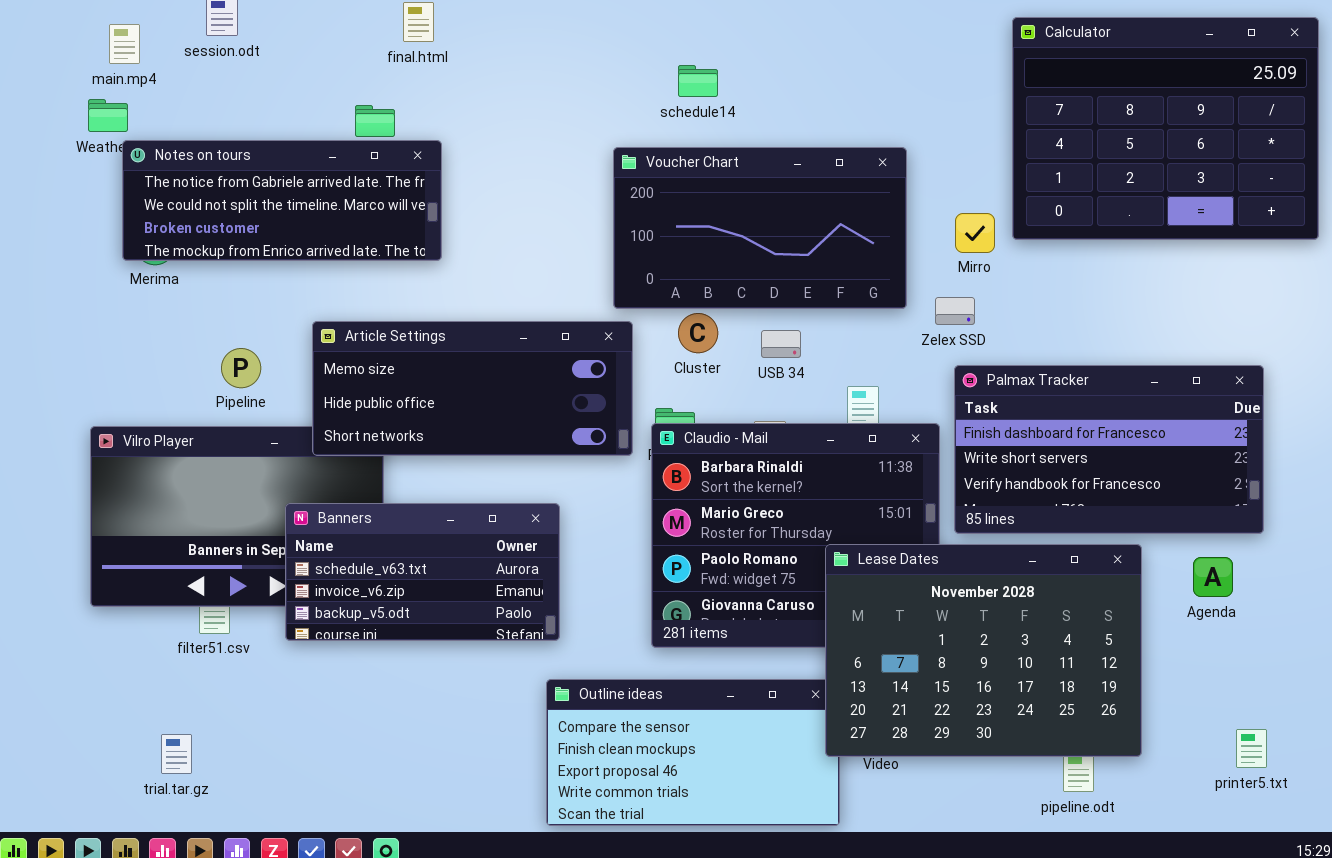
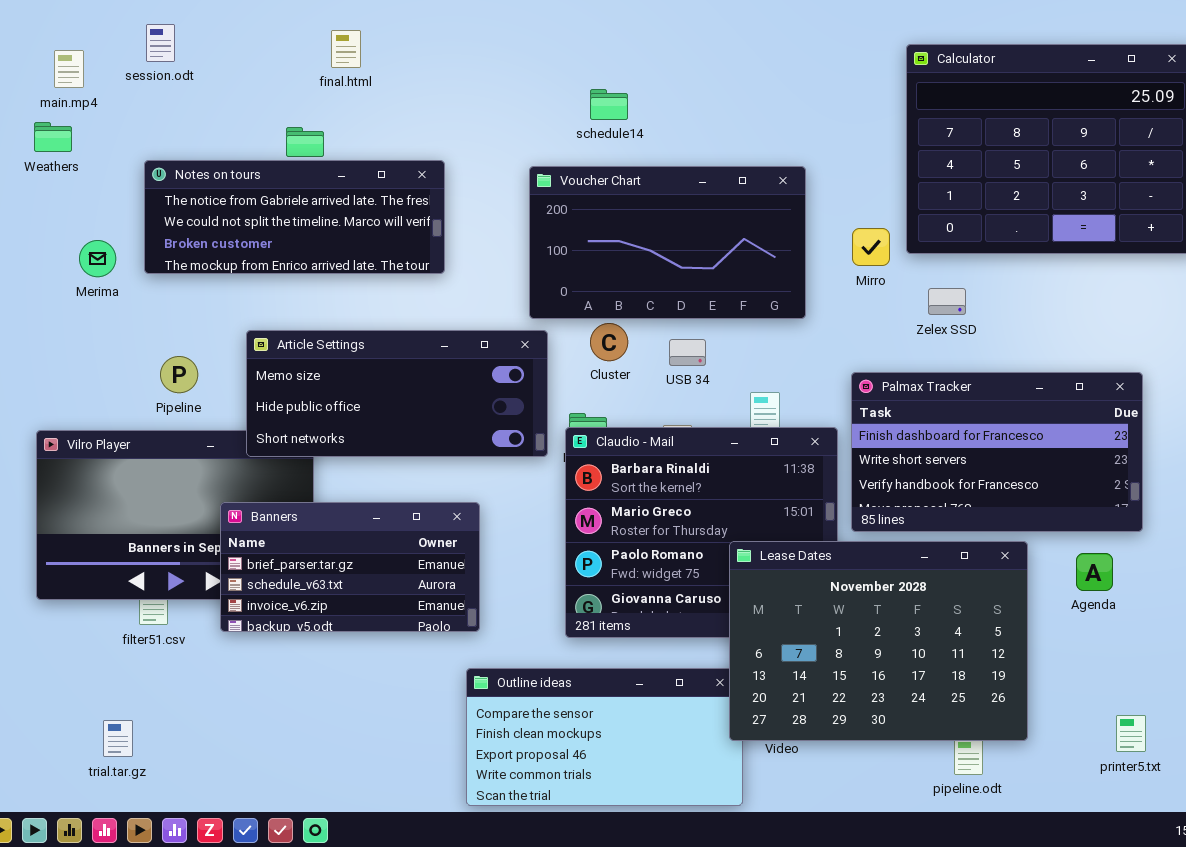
Notes on tours: [122,140,442,261] -> [144,160,445,274], moved
Zelex SSD: [935,297,975,325] -> [928,288,966,315], moved
Banners: [285,503,560,641] -> [220,502,480,632], scrolled up 1 row

